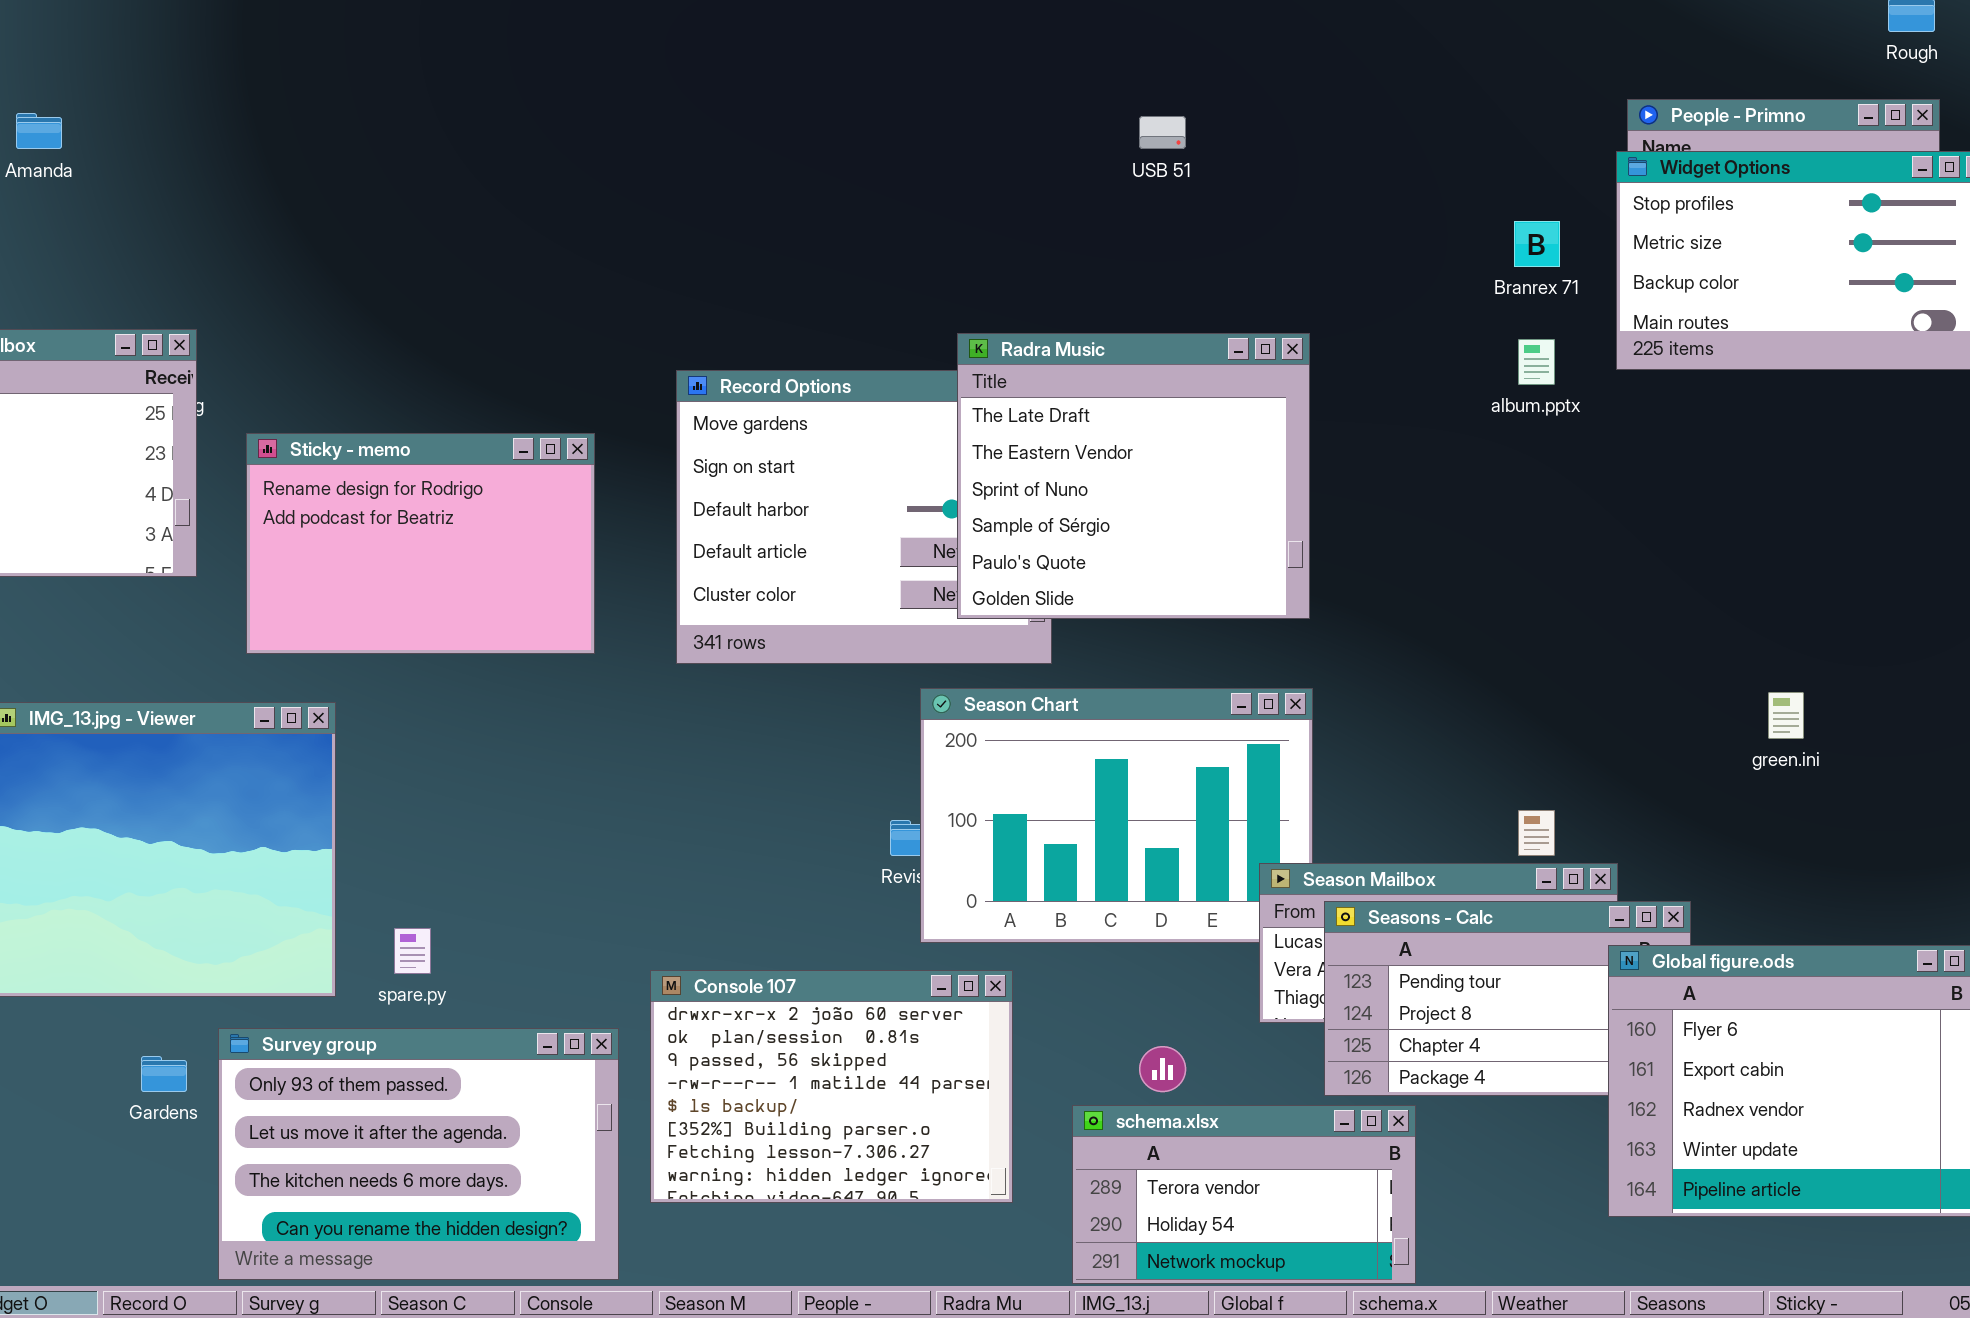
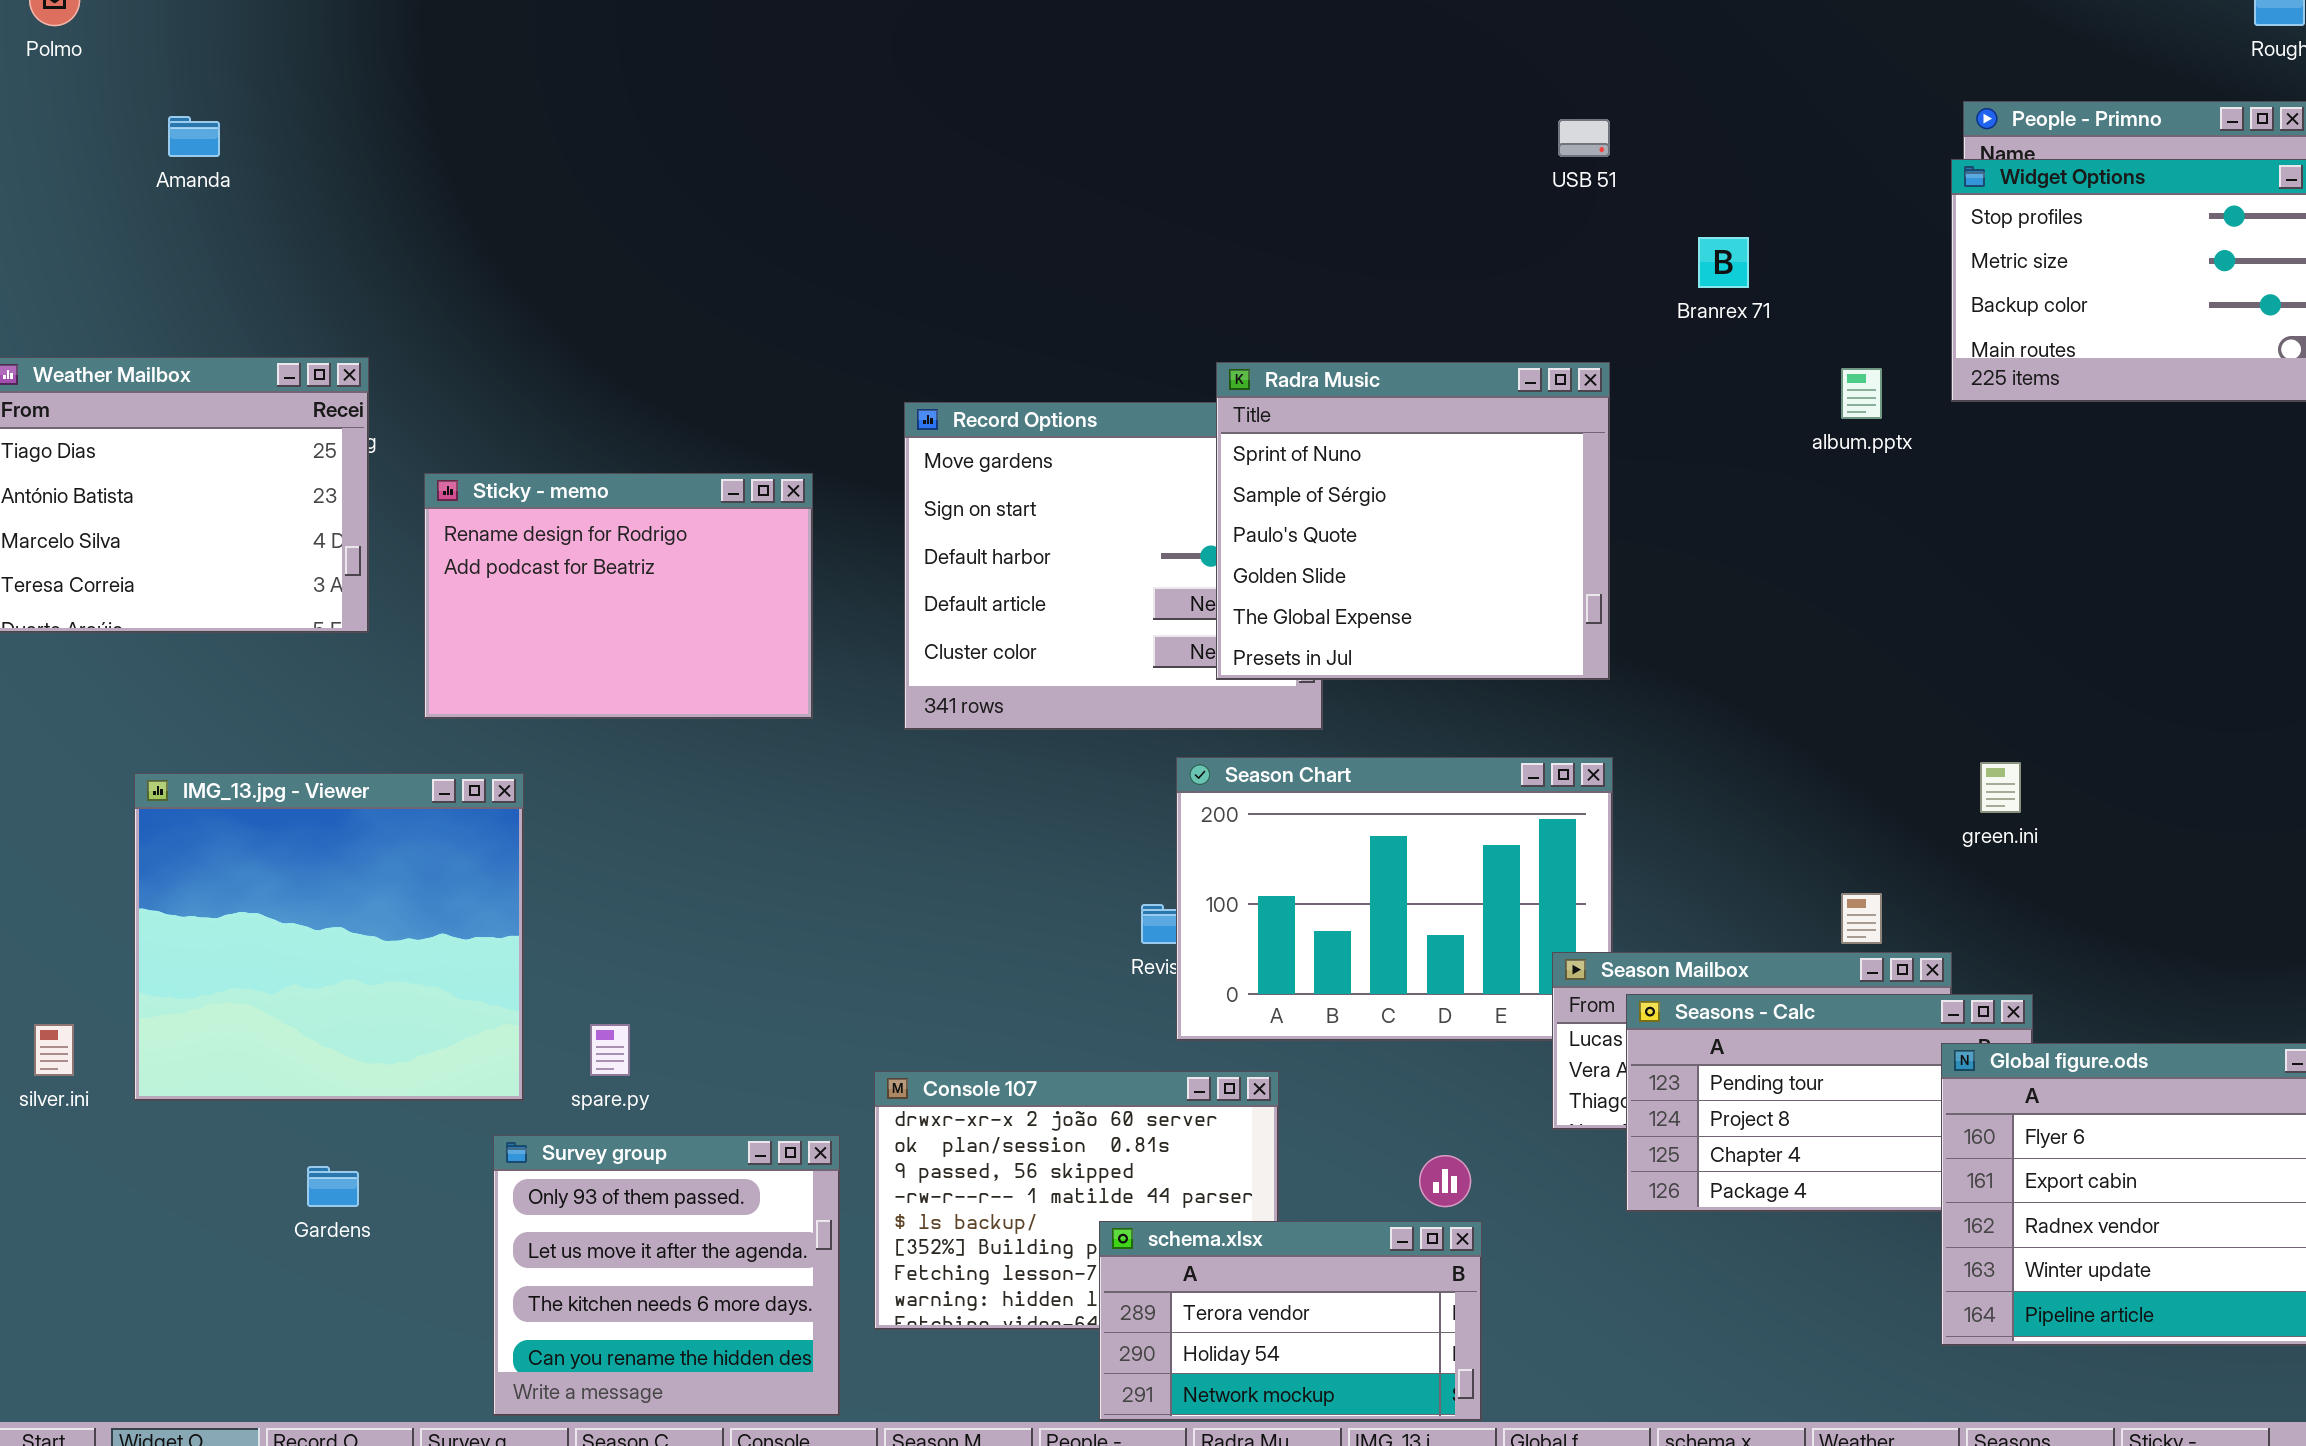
USB 51: [1139,116,1186,149] -> [1558,119,1610,157], moved
Branrex 71: [1514,221,1560,267] -> [1698,237,1749,288], moved
Radra Music: [957,333,1310,619] -> [1216,362,1610,680], scrolled down 2 rows
green.ini: [1768,692,1804,739] -> [1980,762,2021,813], moved
Survey group: [218,1028,619,1280] -> [493,1135,840,1416], resized
schema.xlsx: [1072,1105,1416,1284] -> [1099,1221,1482,1421], moved

